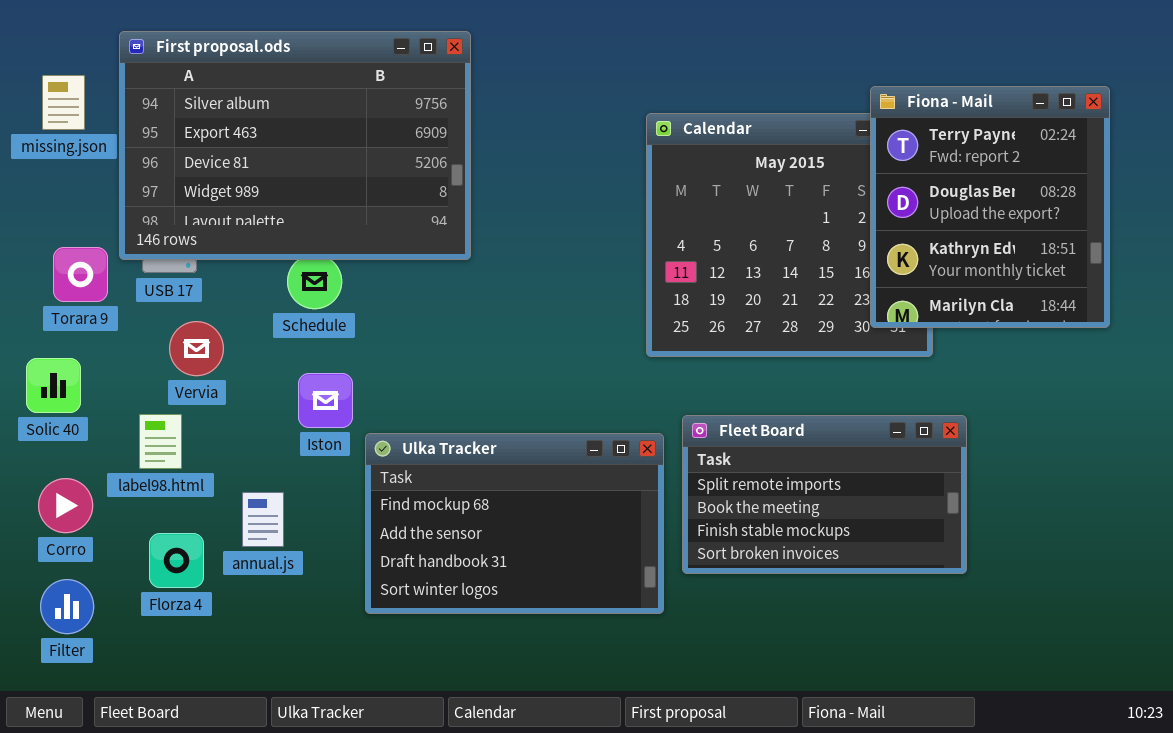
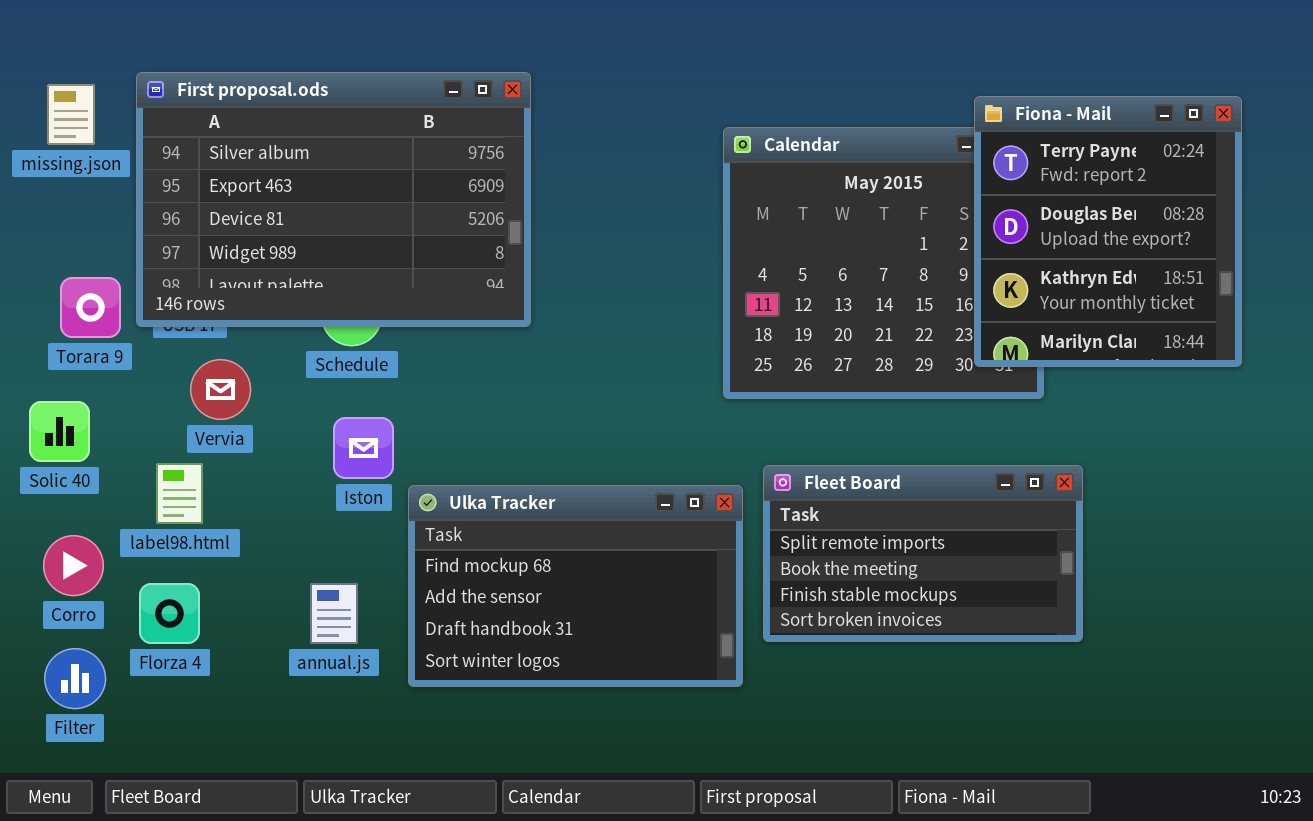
First proposal.ods: [119,31,471,260] -> [136,72,531,327], moved
annual.js: [242,492,284,547] -> [310,583,358,644], moved
Florza 4: [149,533,204,588] -> [139,583,200,644], moved

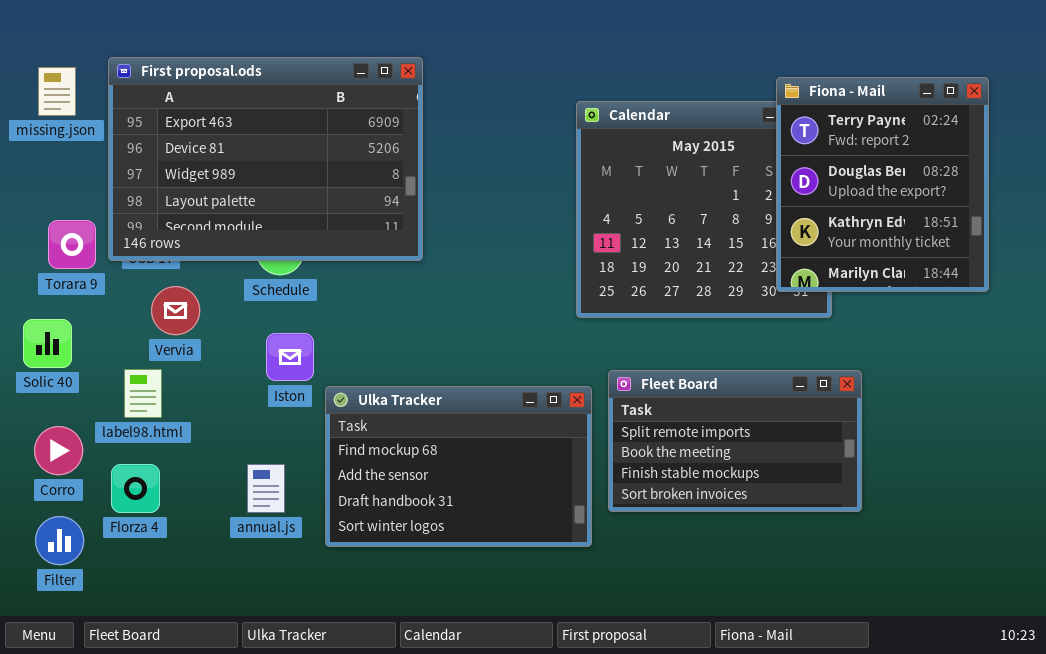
First proposal.ods: [136,72,531,327] -> [108,57,423,261], scrolled down 1 row

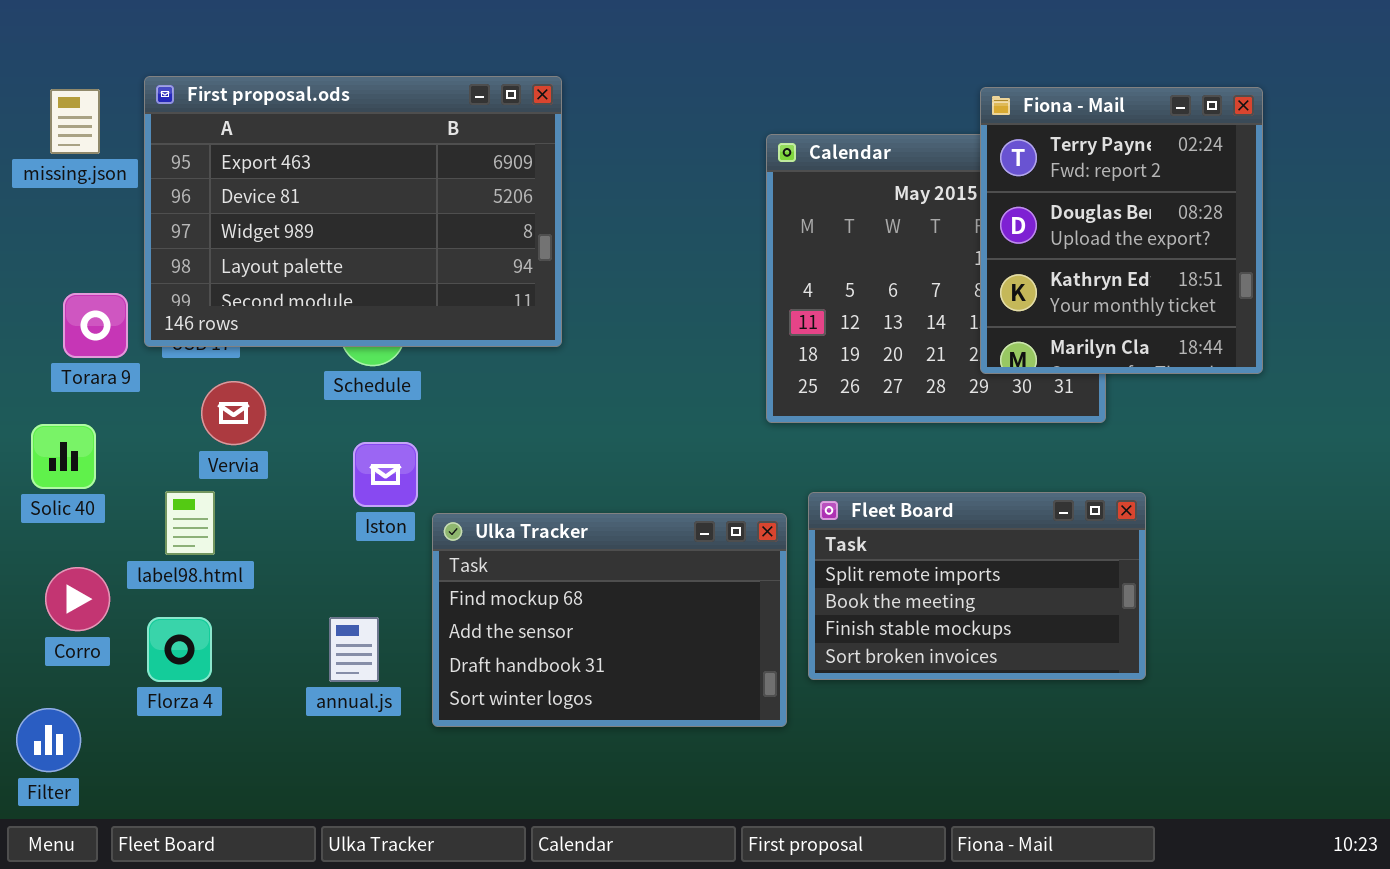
Fiona - Mail: [776,77,989,292] -> [980,87,1263,374], moved
Filter: [35,516,84,565] -> [16,708,81,772], moved

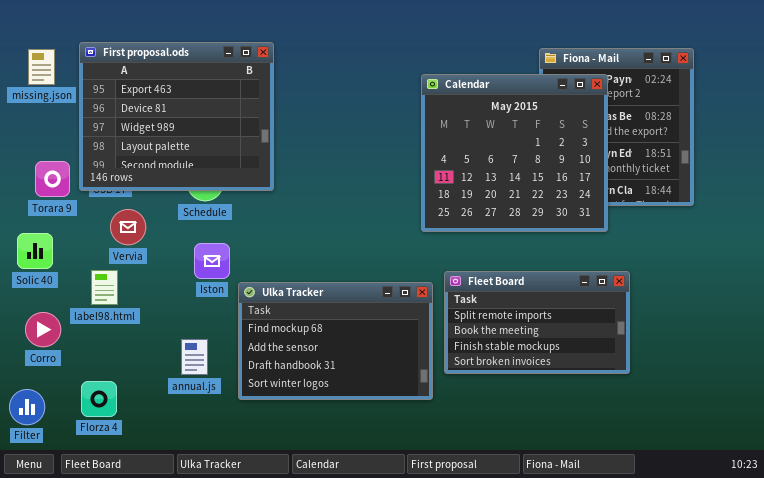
First proposal.ods: [144,76,562,347] -> [79,42,274,191], resized
Calendar: [766,134,1106,423] -> [421,74,608,232], raised
Florza 4: [147,617,212,682] -> [81,381,117,417], moved

